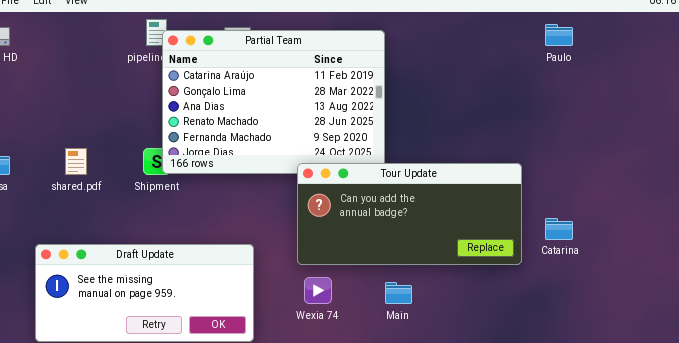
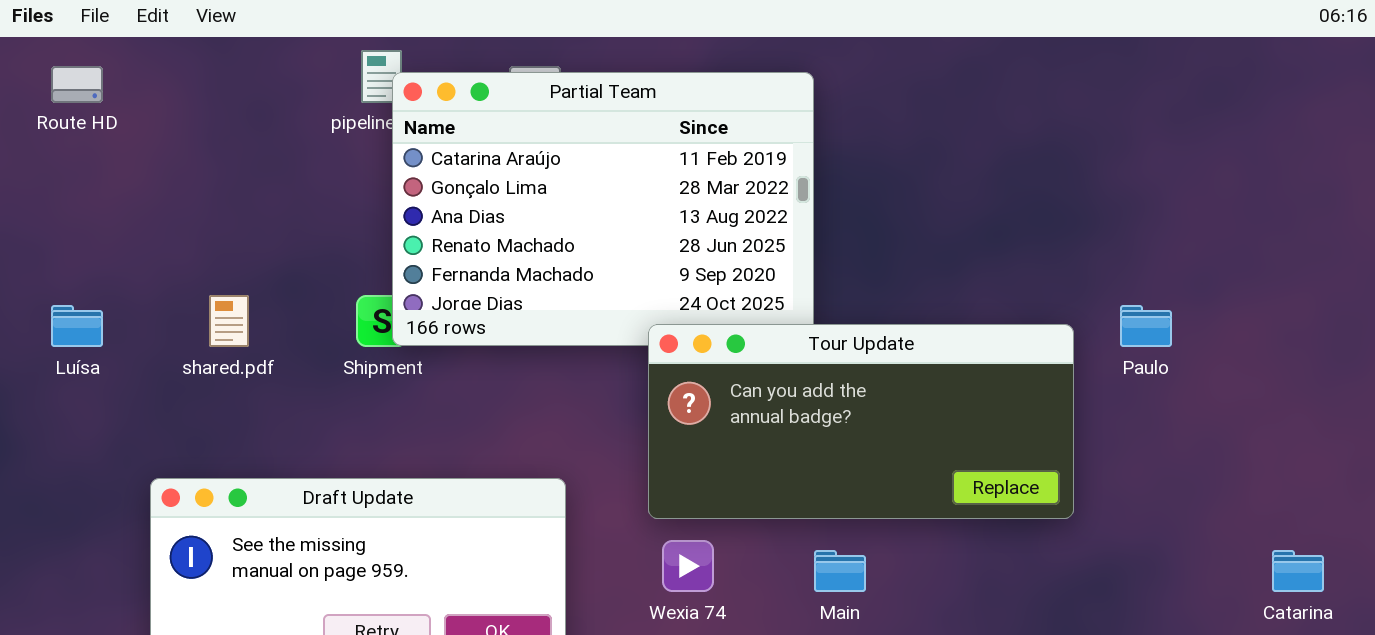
Paulo: [545,24,573,46] -> [1120,305,1172,347], moved
Catarina: [545,218,573,240] -> [1272,550,1324,592], moved

